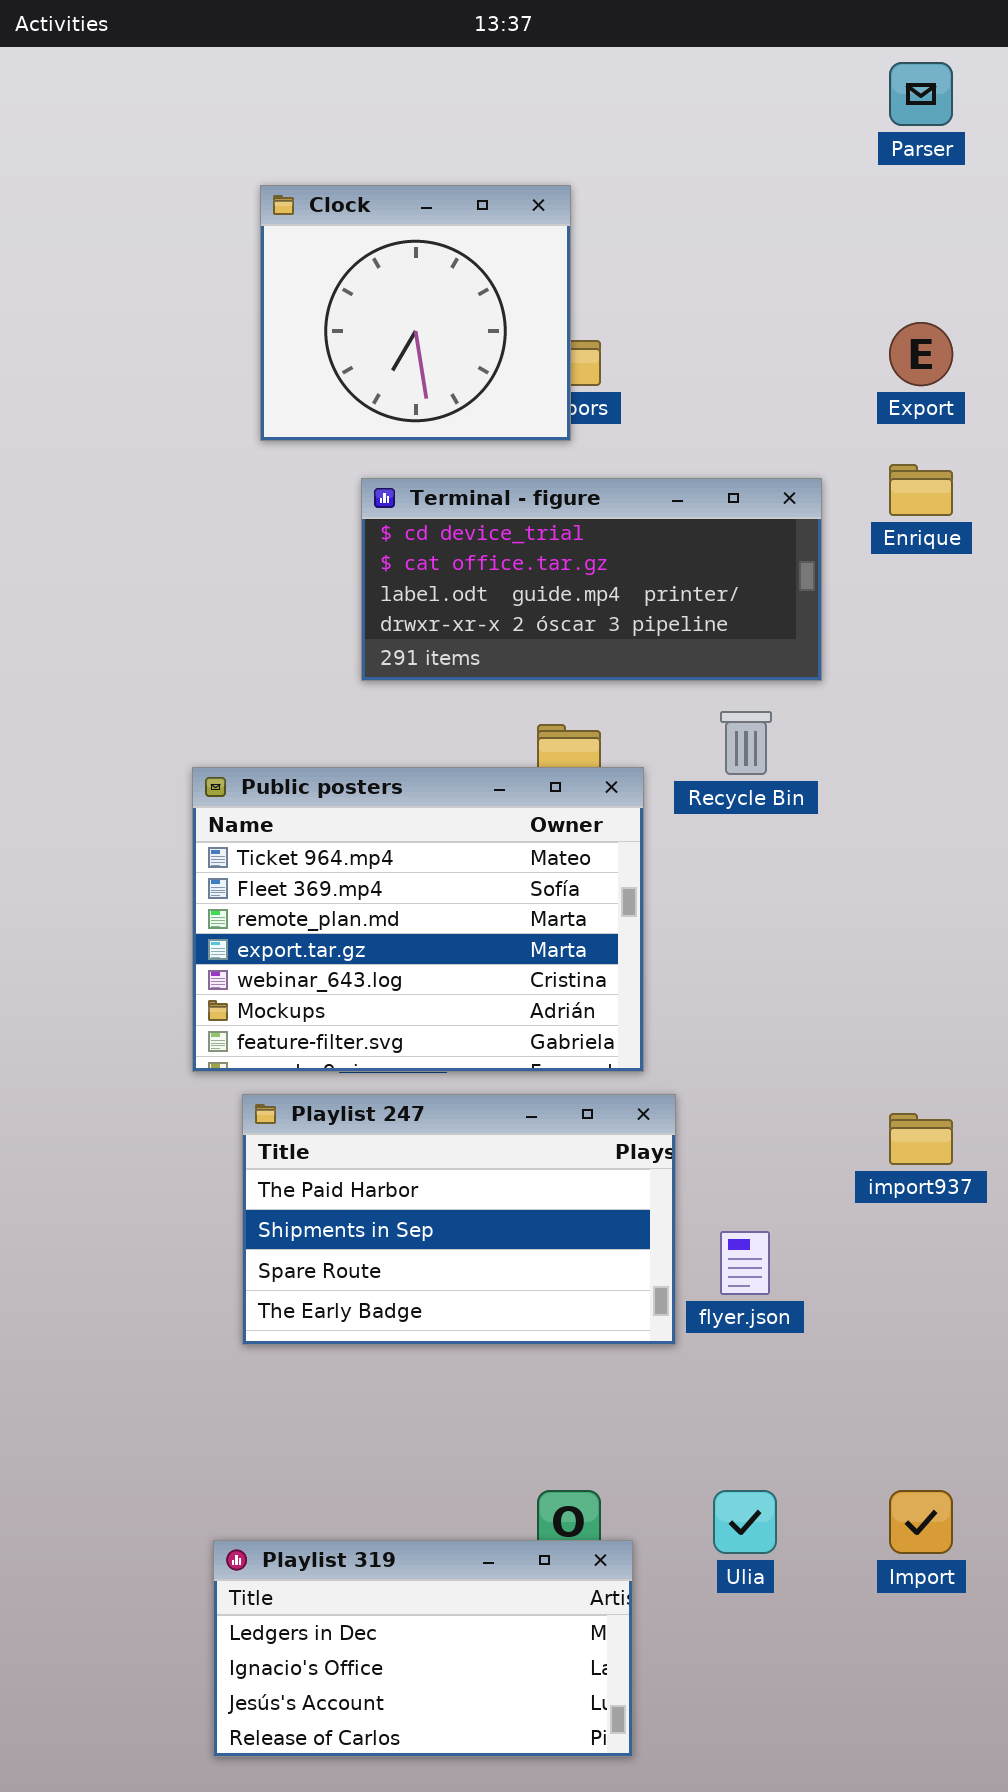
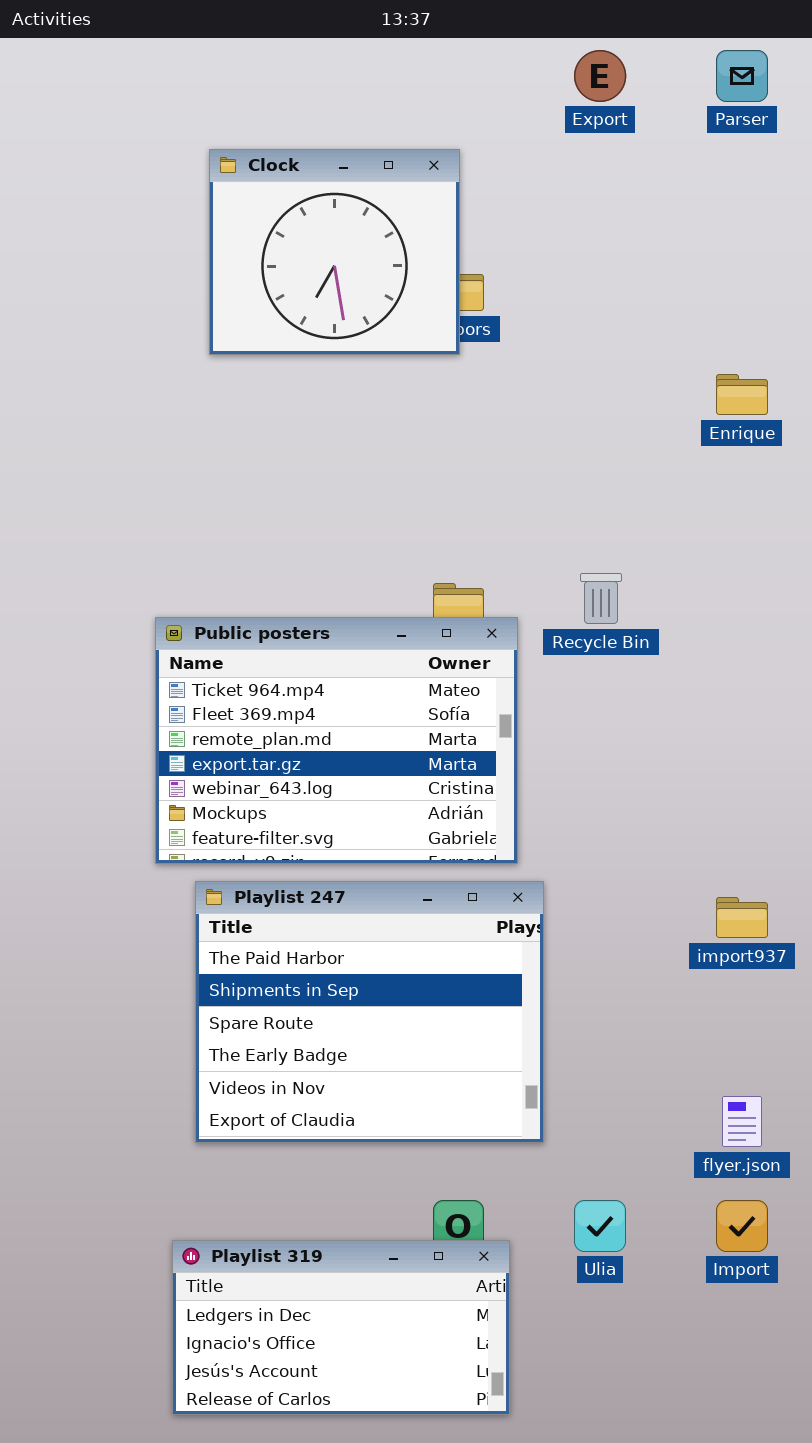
Export: [889,322,953,386] -> [574,50,626,102], moved
Terminal - figure: [361,478,822,681] -> none, closed
Playlist 247: [242,1094,676,1345] -> [195,881,544,1143], resized
flyer.json: [720,1231,770,1295] -> [722,1096,762,1147], moved

